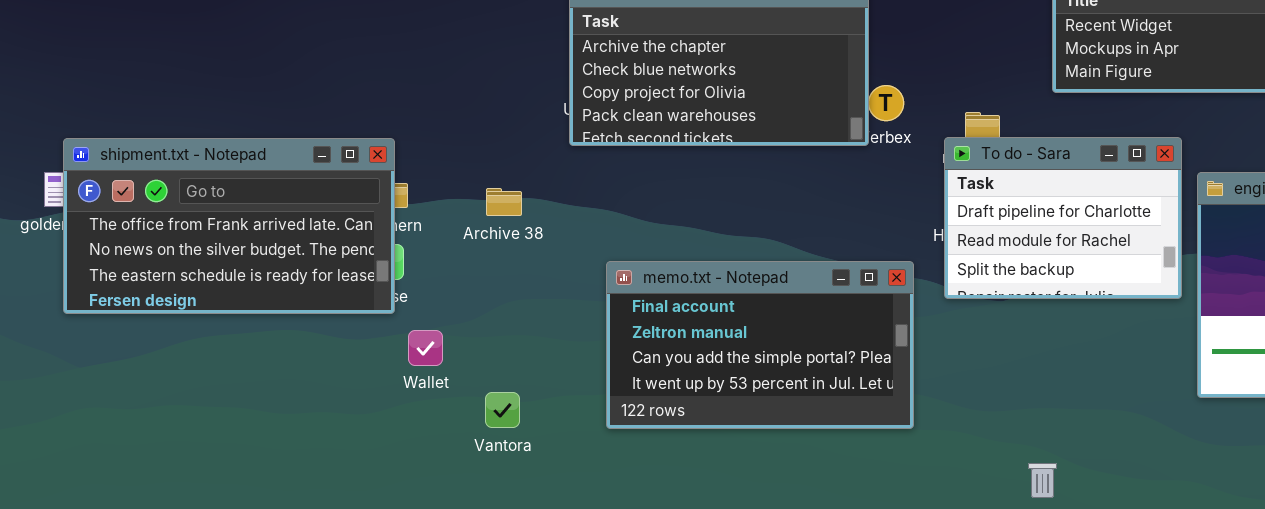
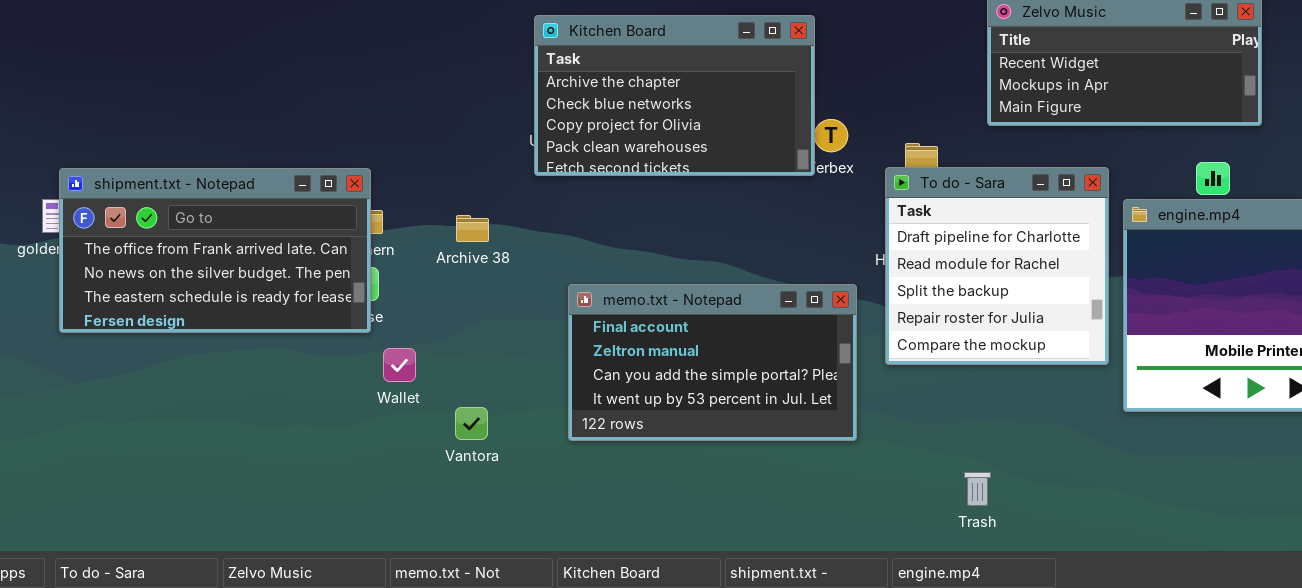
To do - Sara: [944,137,1182,299] -> [885,167,1109,365], resized

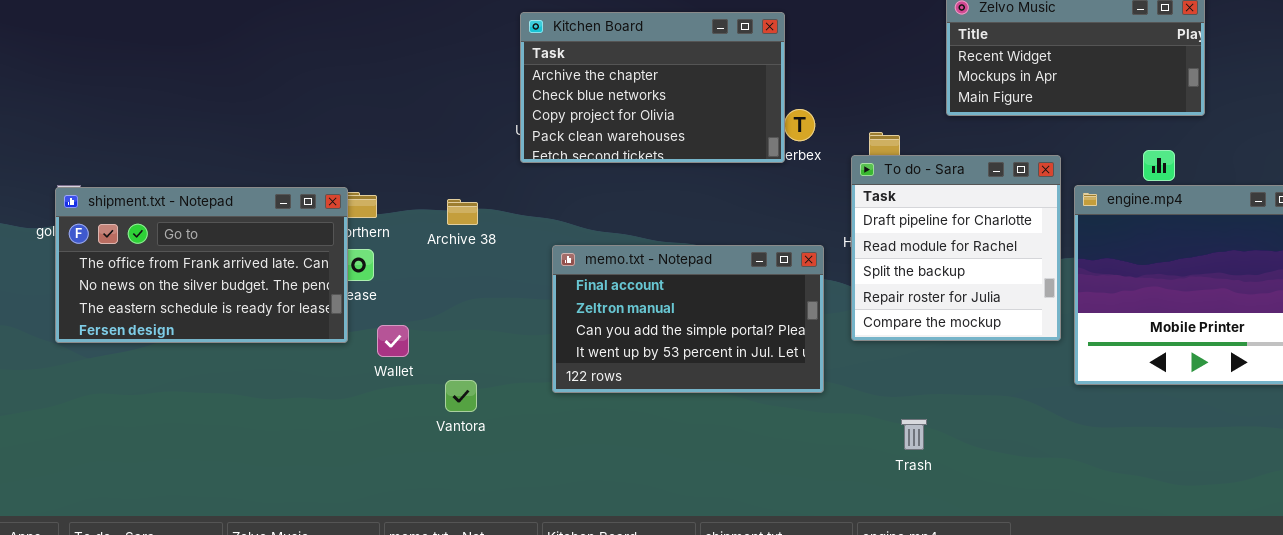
shipment.txt - Notepad: [59,168,371,333] -> [55,187,348,343], moved
memo.txt - Notepad: [568,284,857,441] -> [552,245,824,393], moved
Trash: [964,472,991,506] -> [901,419,927,450], moved

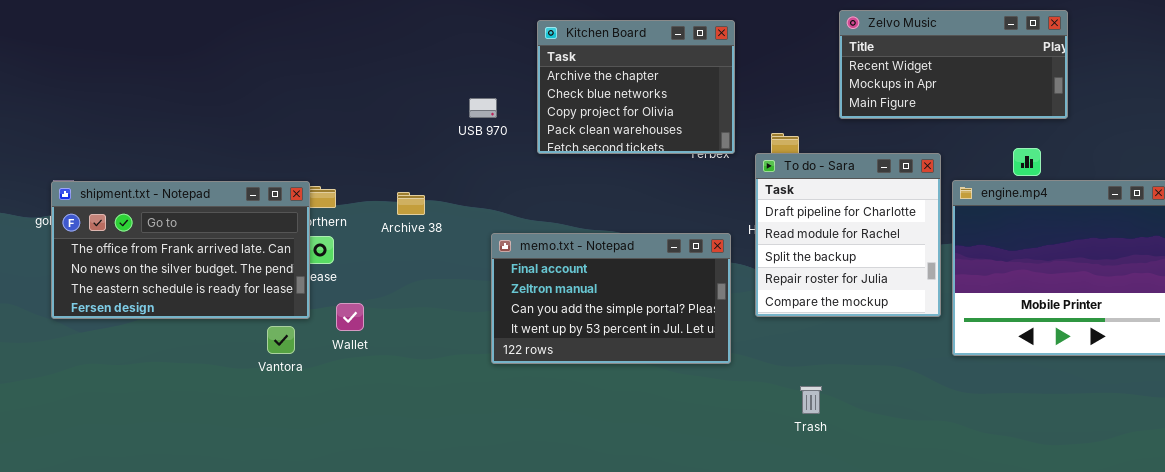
Kitchen Board: [520,12,785,163] -> [537,20,735,154], moved, resized
Vantora: [445,380,477,412] -> [267,326,295,354], moved

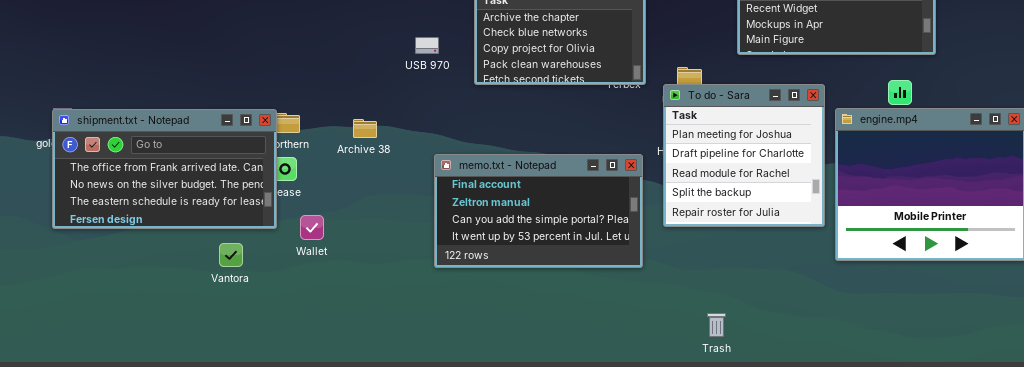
To do - Sara: [755,153,941,317] -> [663,84,825,227], scrolled up 1 row
Vantora: [267,326,295,354] -> [219,243,243,267], moved
Trash: [800,386,822,414] -> [707,313,726,337], moved

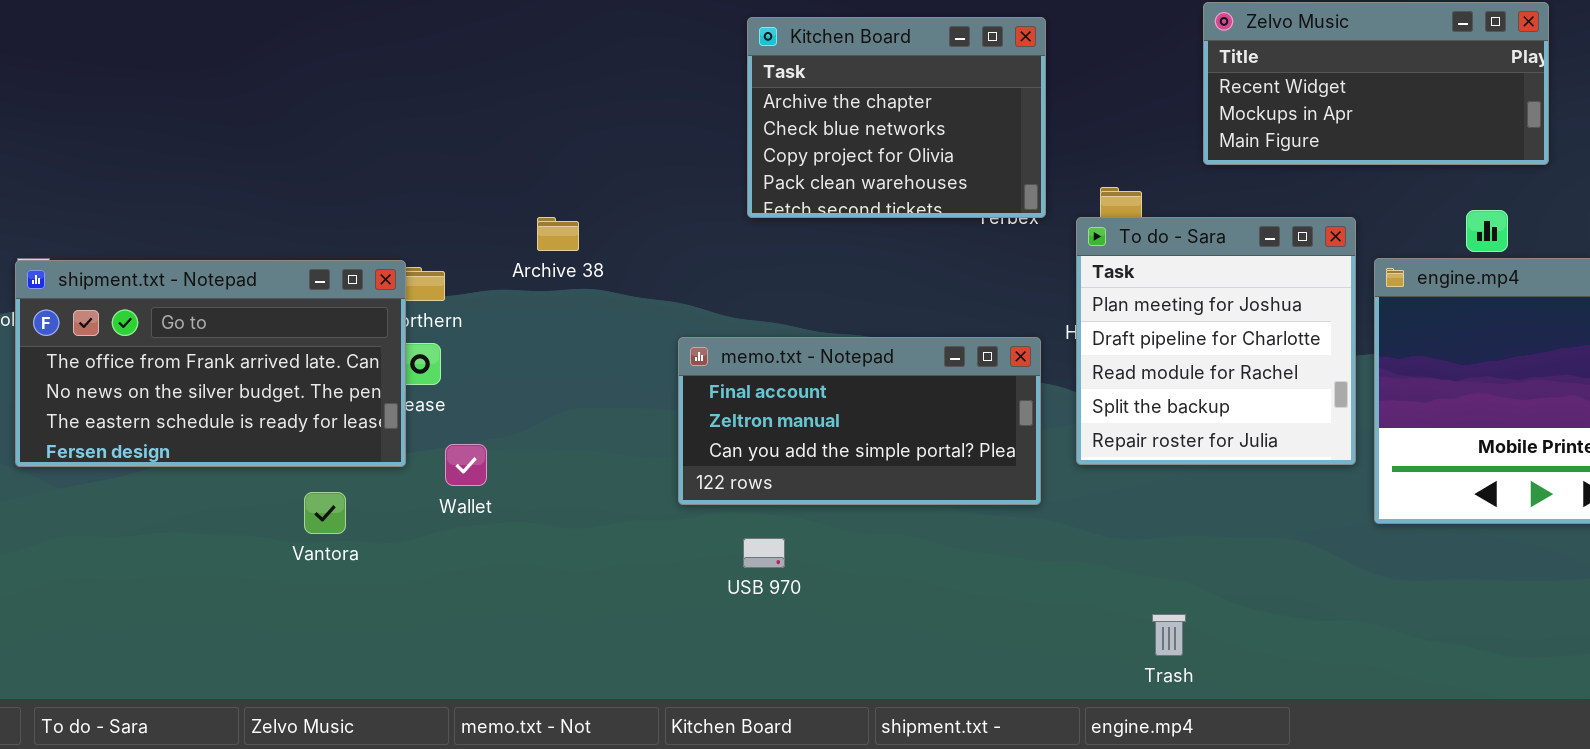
USB 970: [415,37,439,54] -> [743,538,785,568], moved
Archive 38: [353,119,377,138] -> [537,217,579,251], moved
memo.txt - Notepad: [434,154,643,268] -> [678,337,1041,505], resized

